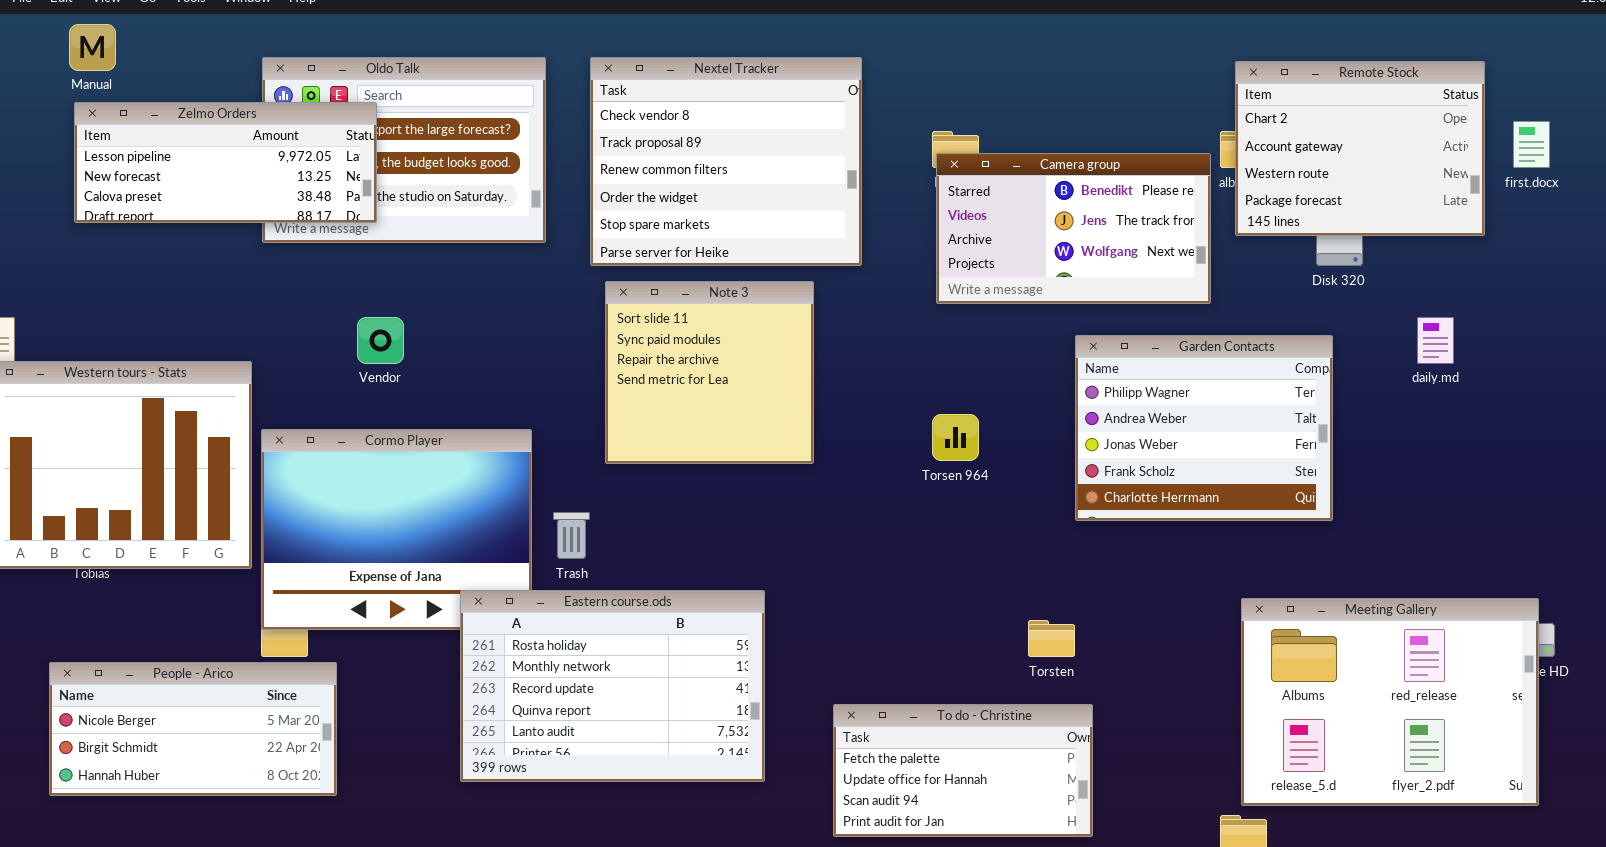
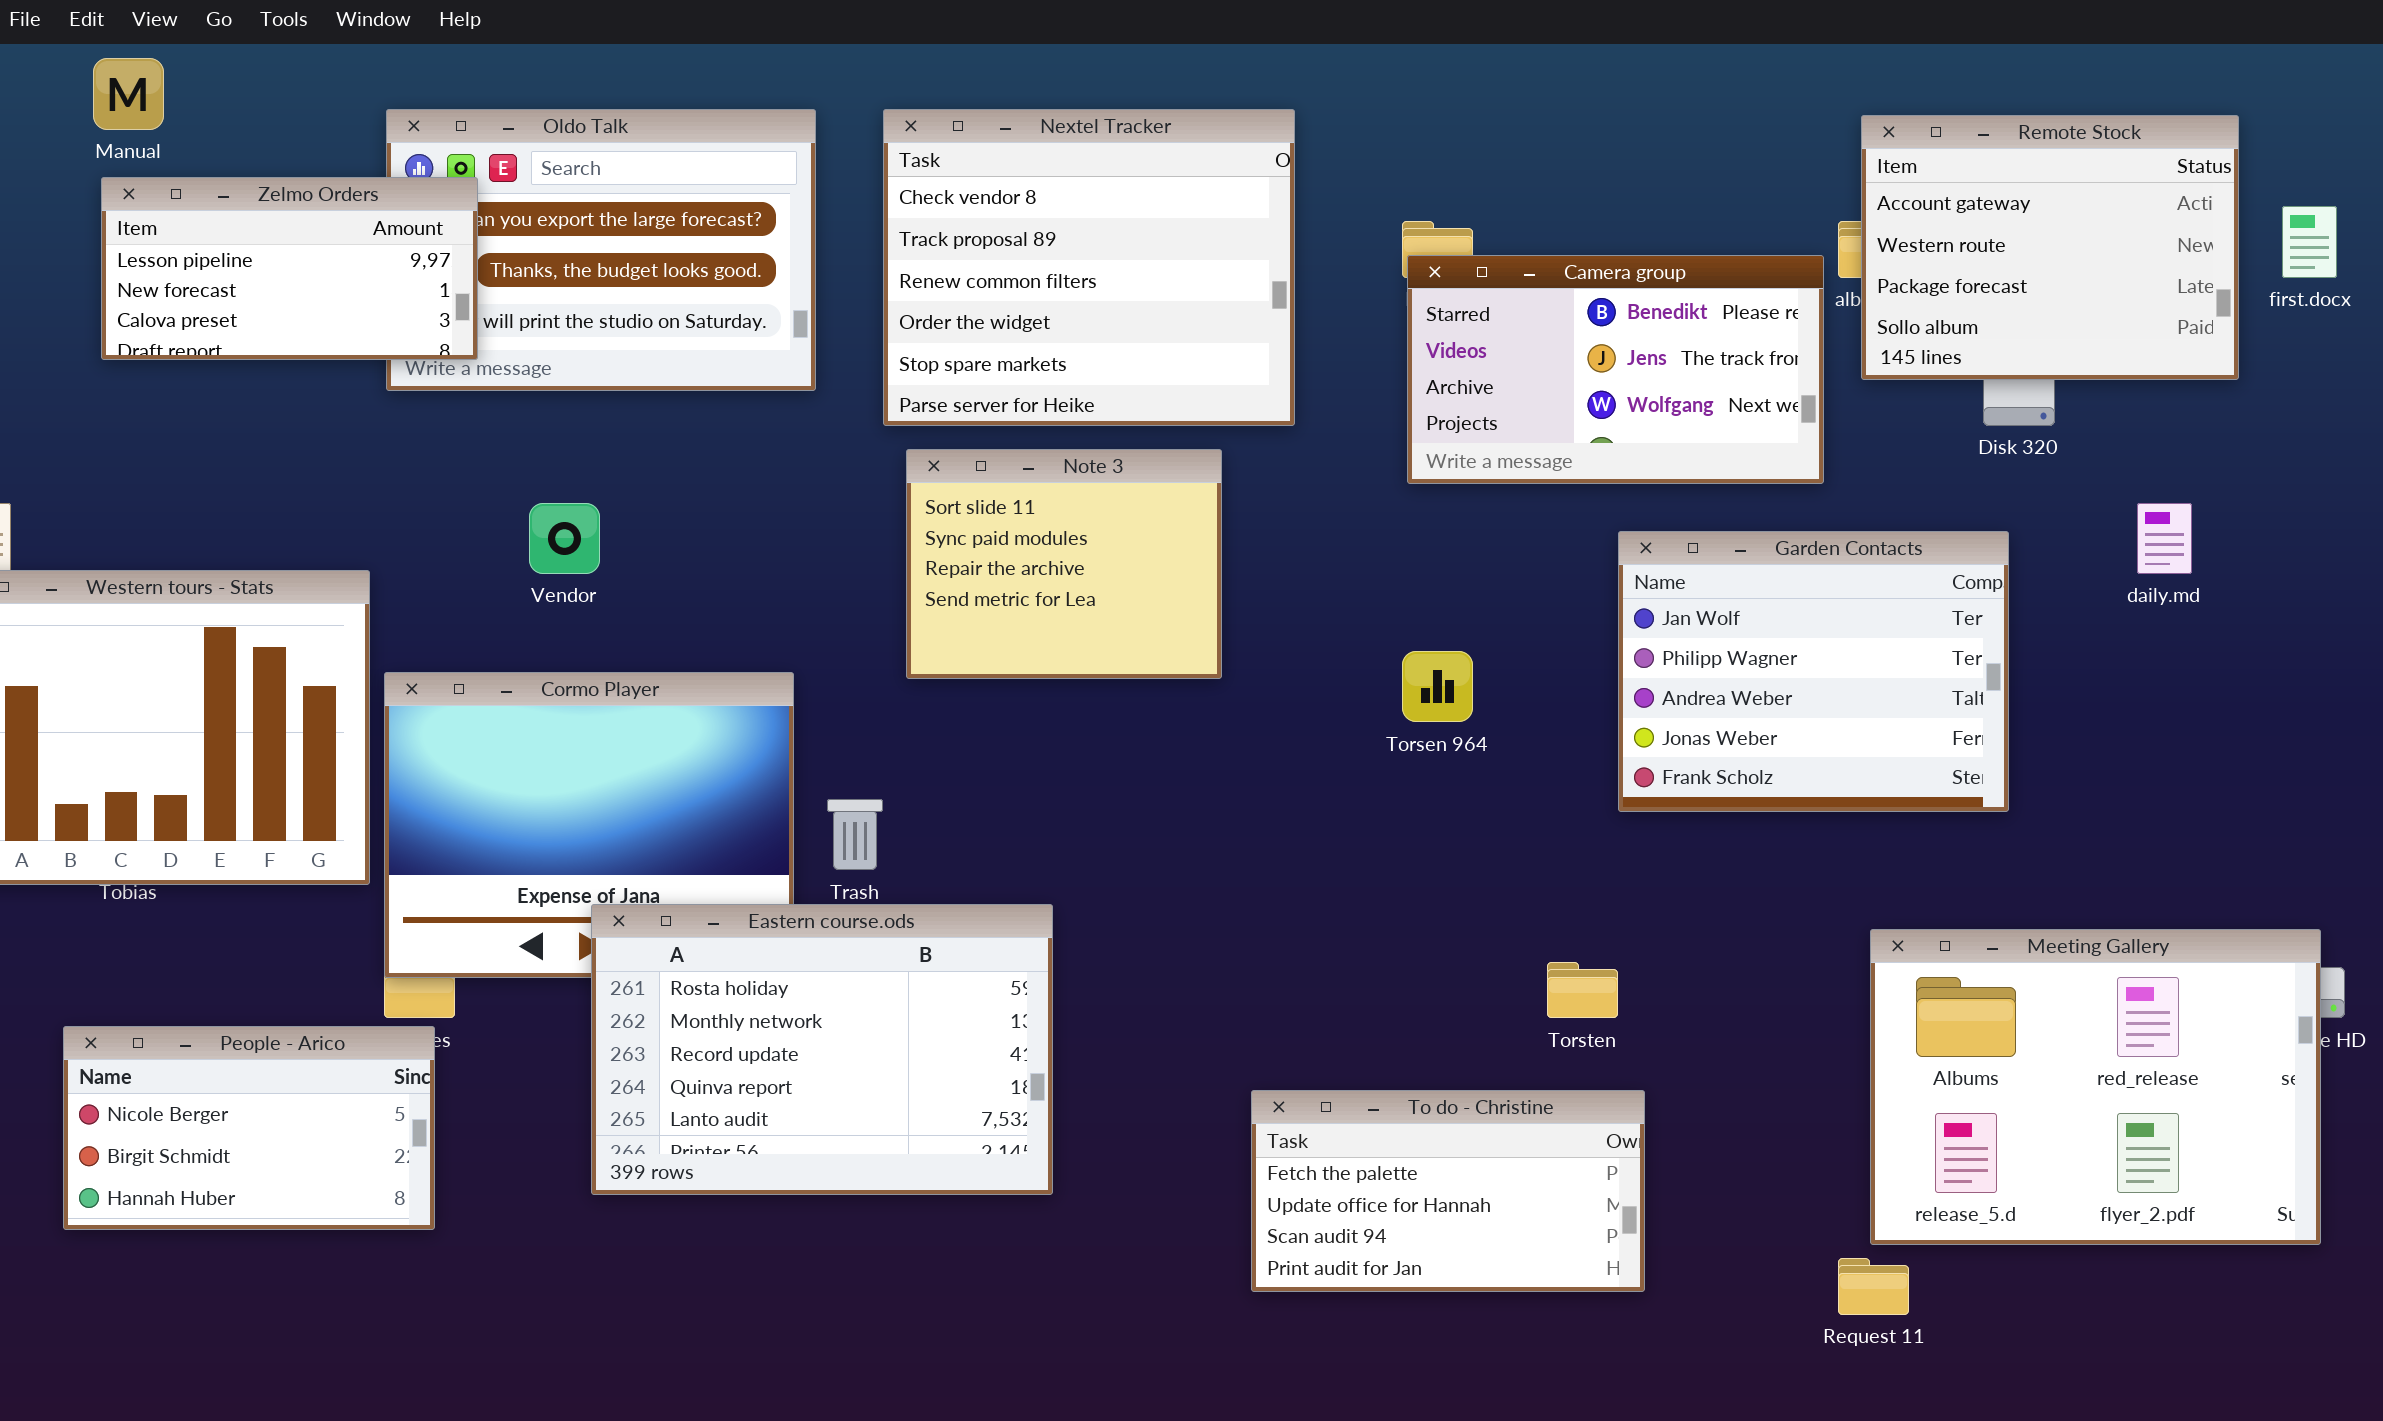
Remote Stock: [1235,61,1485,236] -> [1861,115,2239,380], scrolled down 1 row
Zelmo Orders: [74,102,377,223] -> [101,177,478,360], resized
Note 3: [605,281,814,464] -> [906,449,1222,679], resized
Garden Contacts: [1075,335,1333,521] -> [1618,531,2009,812], scrolled up 1 row
Eastern course.ods: [460,590,765,782] -> [591,904,1053,1195], moved
People - Arico: [49,662,337,796] -> [63,1026,435,1230], resized

